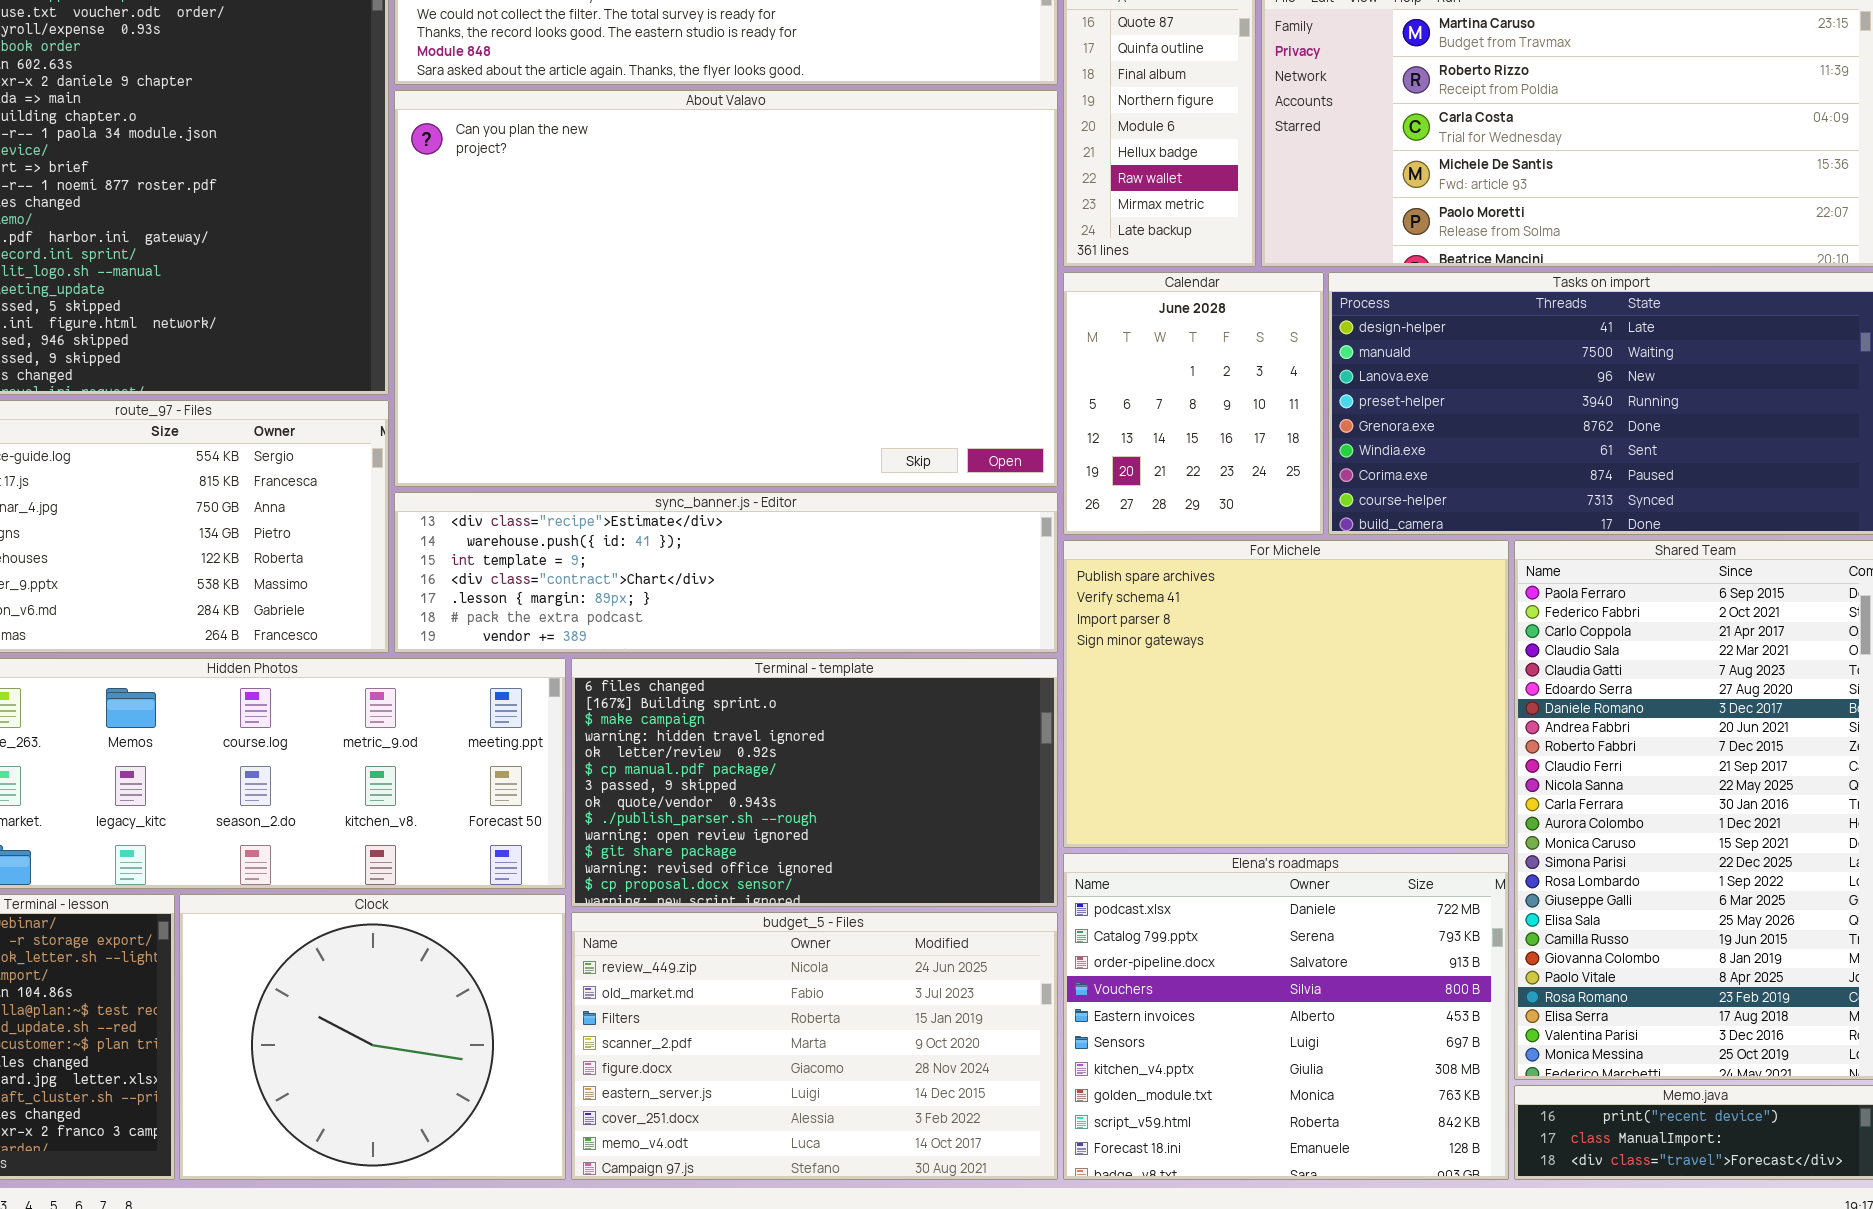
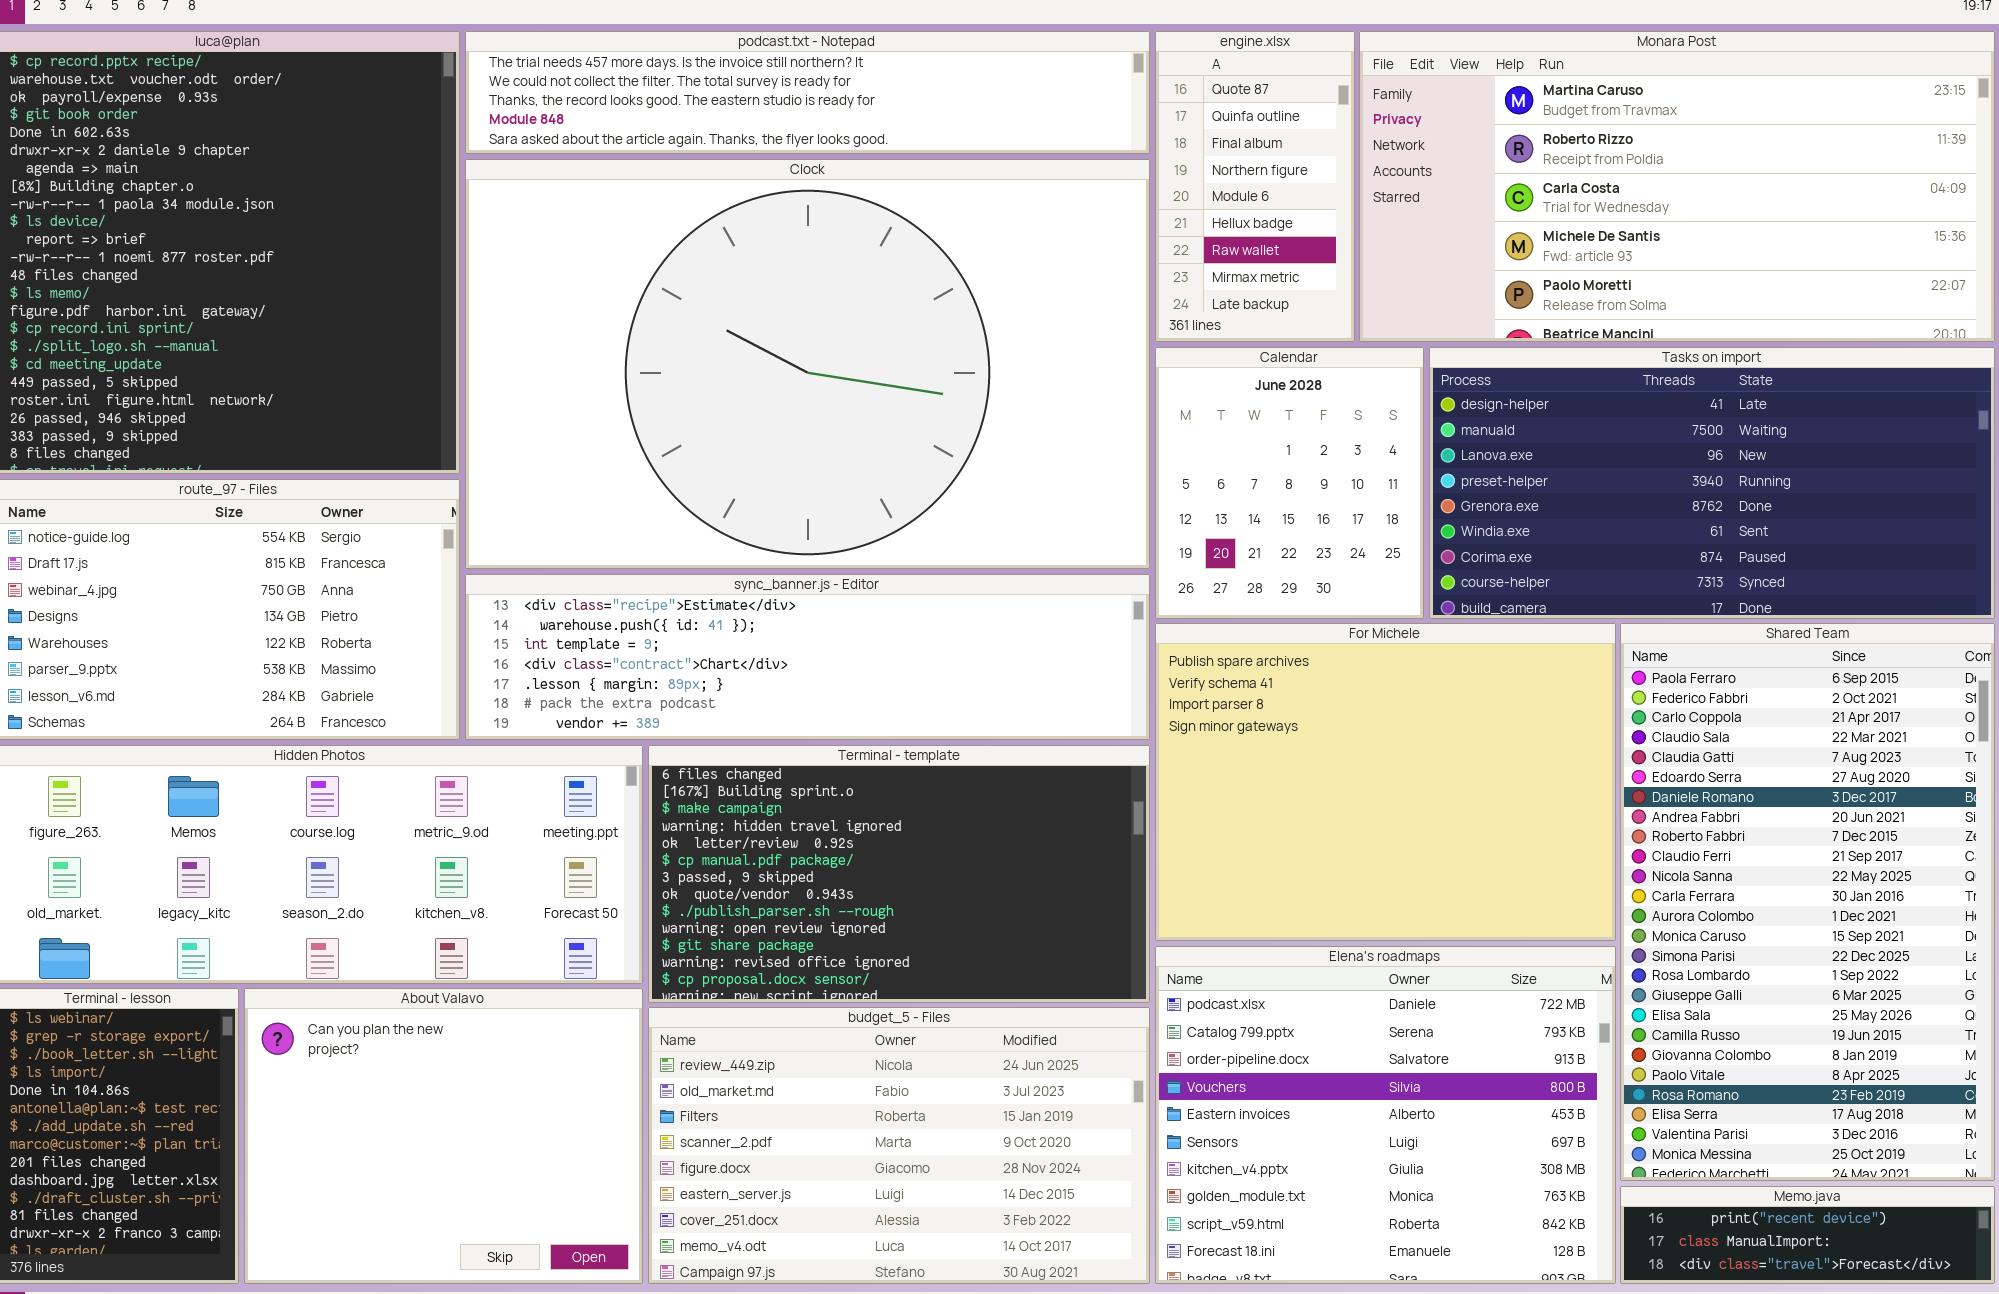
About Valavo: [394,90,1058,487] -> [244,988,643,1284], moved, resized
Clock: [179,894,566,1180] -> [465,159,1150,569], moved, resized

